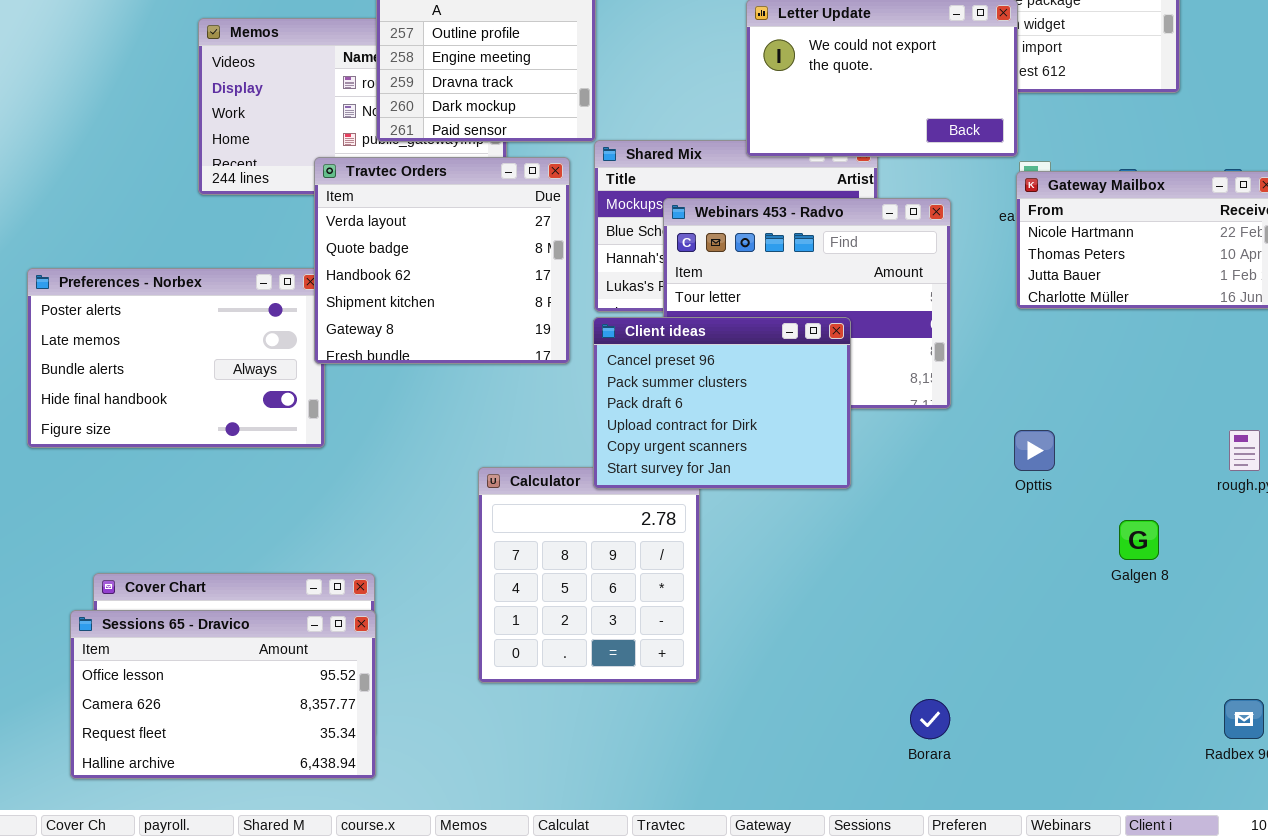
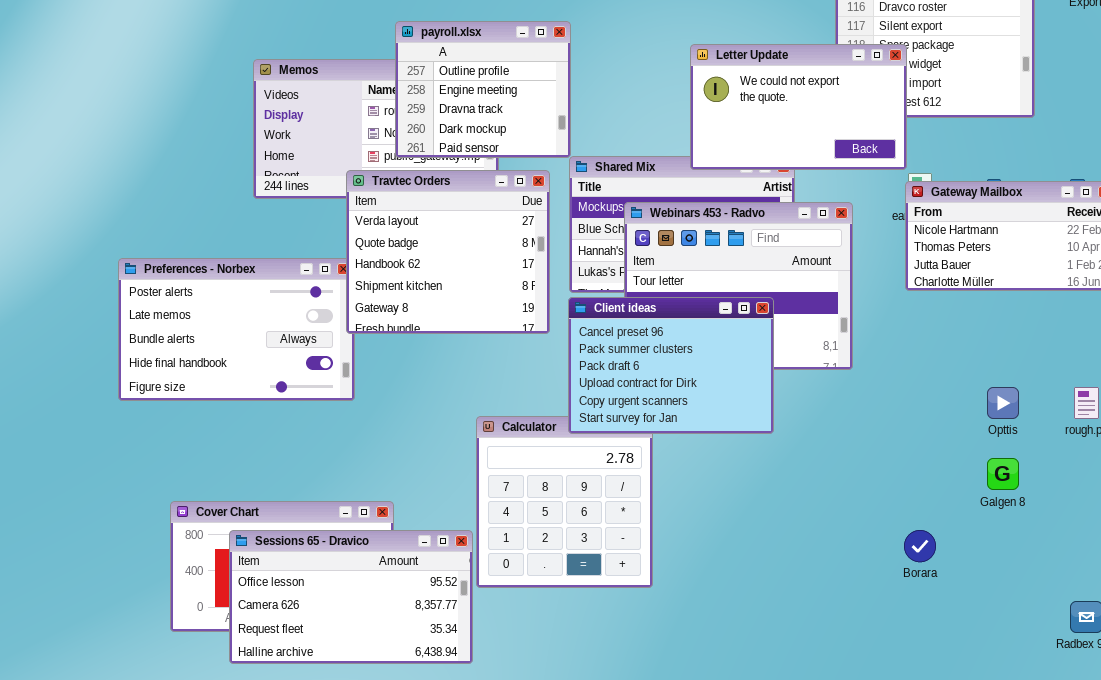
Opttis: [1014,430,1055,471] -> [987,387,1019,419], moved
Sessions 65 - Dravico: [70,610,376,779] -> [229,530,473,664], moved
Borara: [910,699,950,739] -> [904,530,936,562], moved

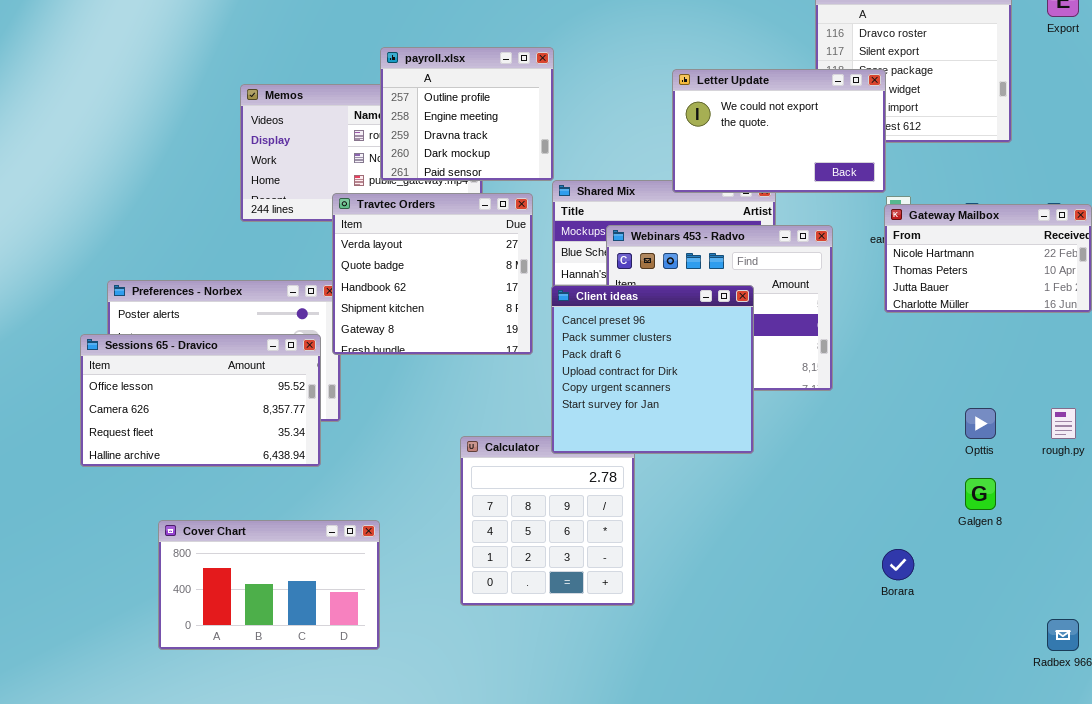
Client ideas: [568,297,774,434] -> [551,285,754,454], resized
Sessions 65 - Dravico: [229,530,473,664] -> [80,334,321,467], moved

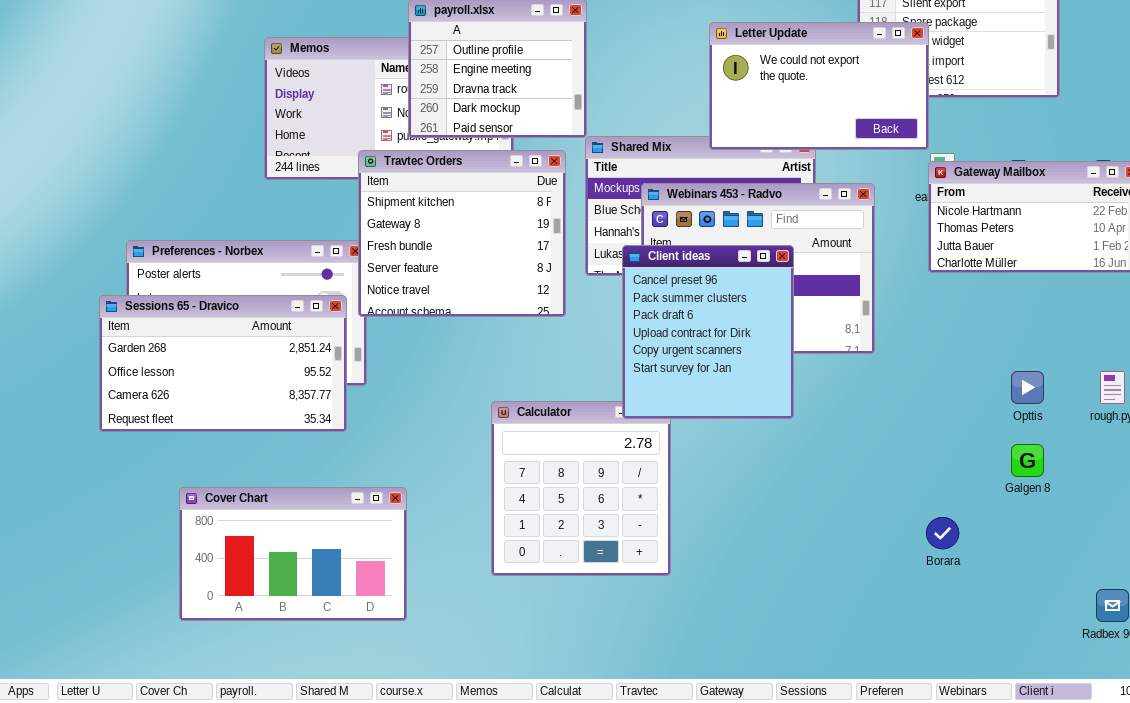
Travtec Orders: [332,193,533,355] -> [358,150,566,317], scrolled down 3 rows
Client ideas: [551,285,754,454] -> [622,245,794,419], resized
Sessions 65 - Dravico: [80,334,321,467] -> [99,295,347,432], scrolled up 1 row

